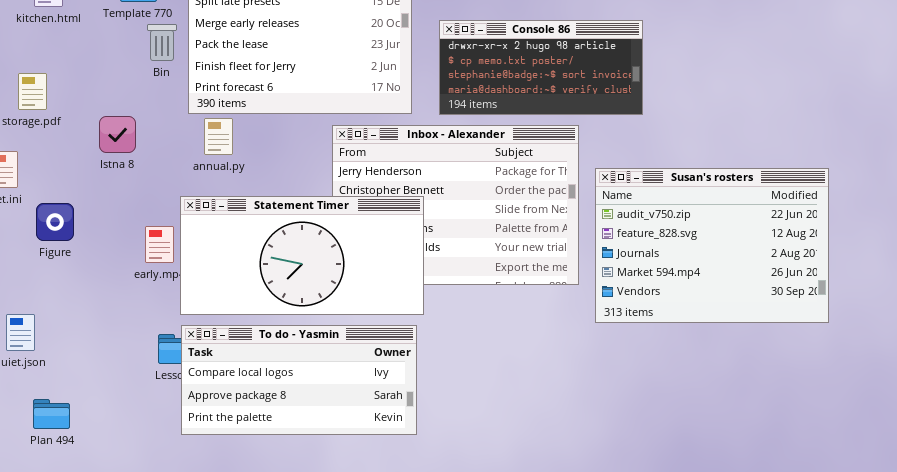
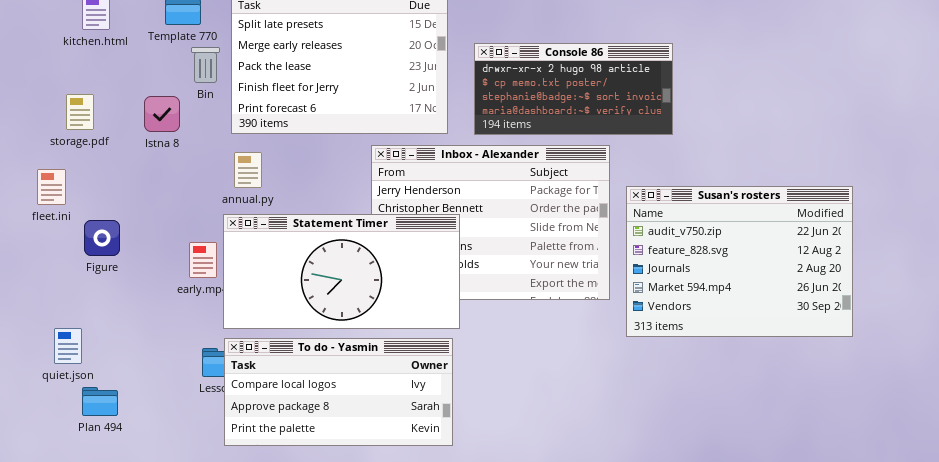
Istna 8: [99,116,136,153] -> [144,96,180,132], moved
annual.py: [204,118,233,155] -> [234,152,262,188], moved
Plan 494: [33,399,70,429] -> [82,387,118,416], moved

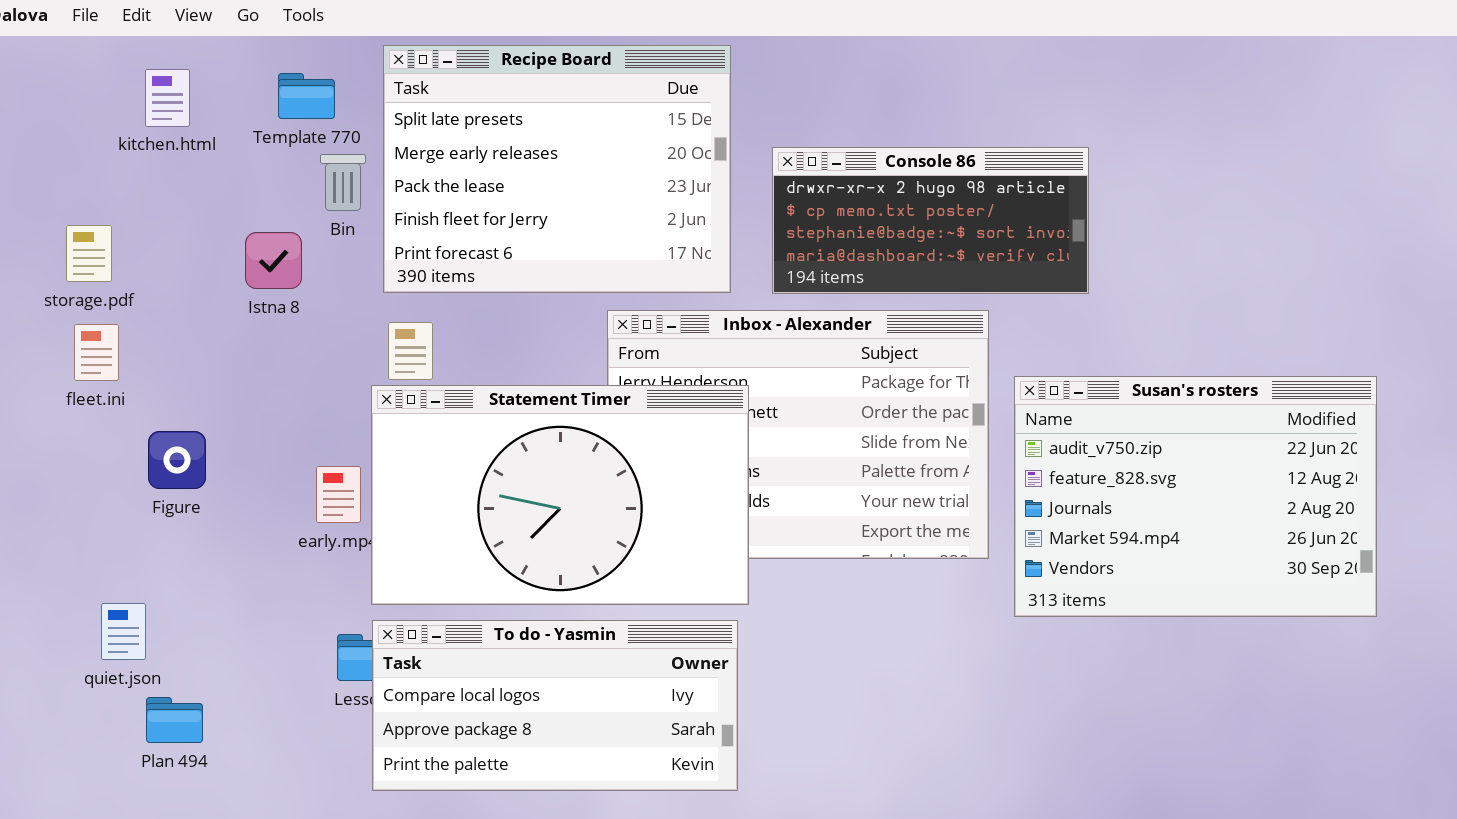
storage.pdf: [66,94,94,130] -> [66,225,112,282], moved
fleet.ini: [37,169,66,205] -> [74,324,119,381], moved
Statement Timer: [223,214,460,329] -> [371,385,749,605], resized

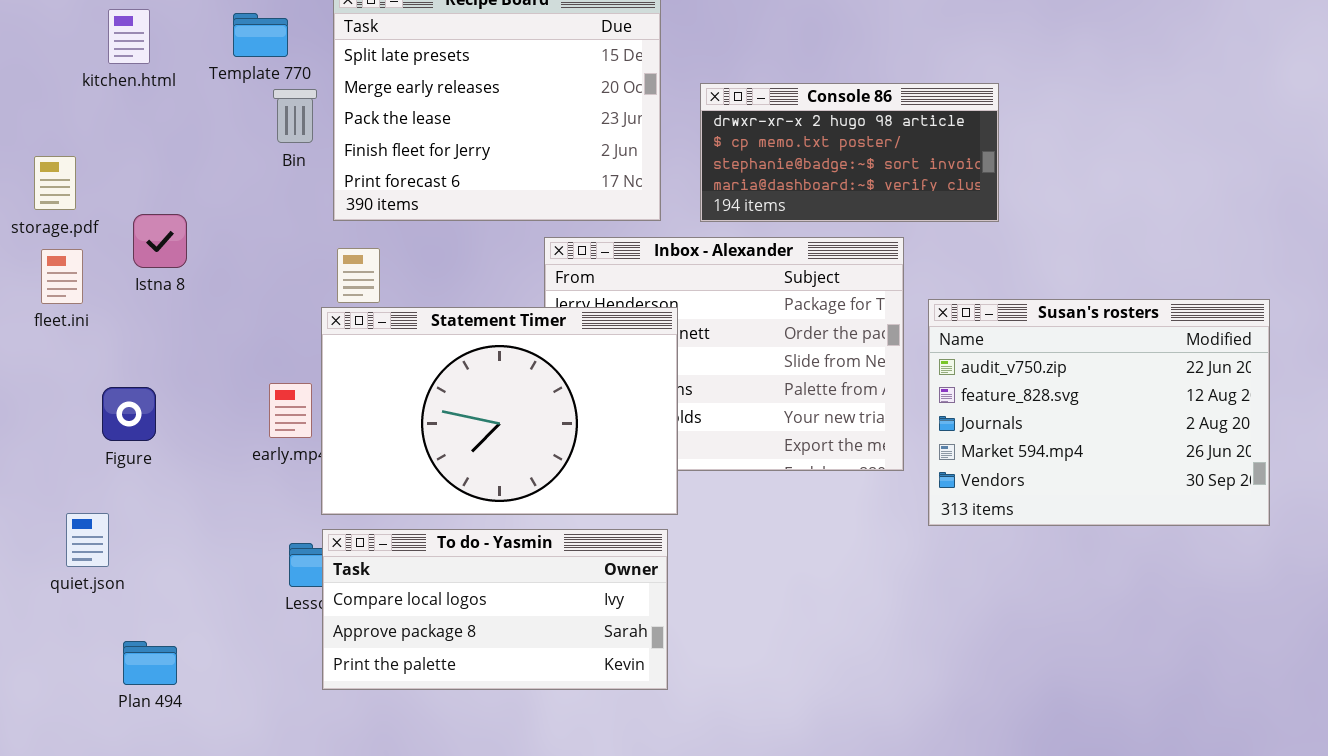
Istna 8: [245,232,302,289] -> [133,214,187,268], moved
Figure: [148,431,206,489] -> [102,387,156,441], moved
Plan 494: [146,697,203,743] -> [123,641,177,685], moved

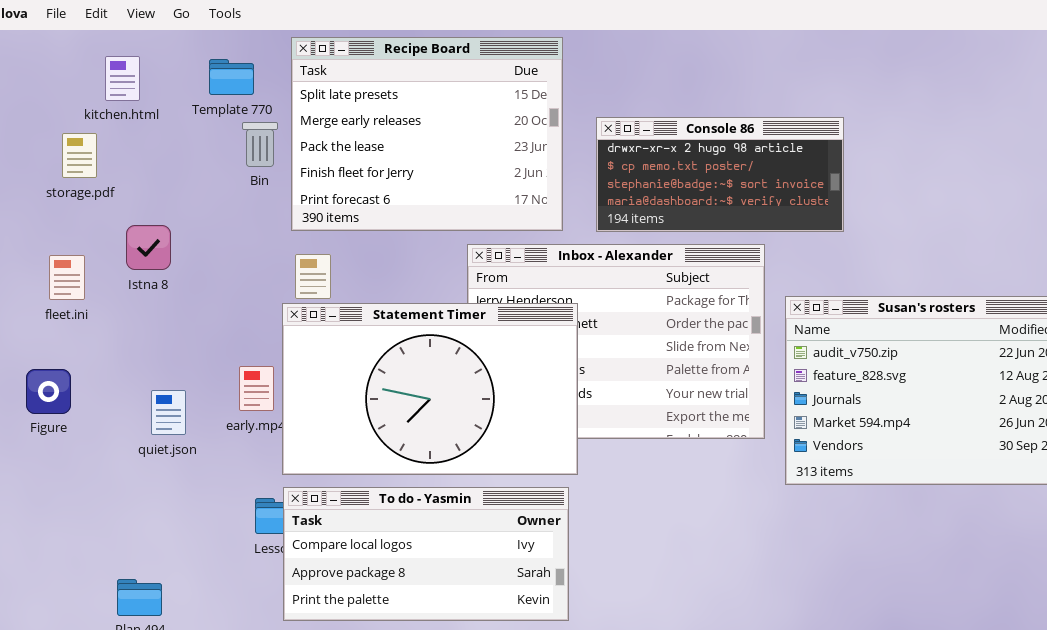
storage.pdf: [34,156,76,210] -> [62,133,97,178], moved
Figure: [102,387,156,441] -> [26,369,71,414], moved
quiet.json: [66,513,109,567] -> [151,390,186,435], moved

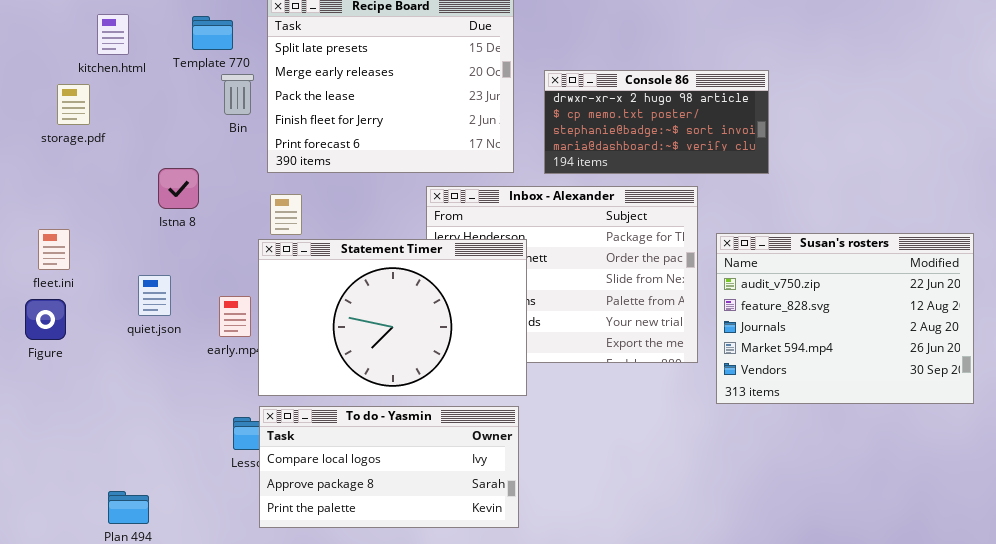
Istna 8: [126,225,171,270] -> [158,168,199,209], moved
fleet.ini: [49,255,85,300] -> [38,229,70,270], moved
quiet.json: [151,390,186,435] -> [138,275,171,316], moved

